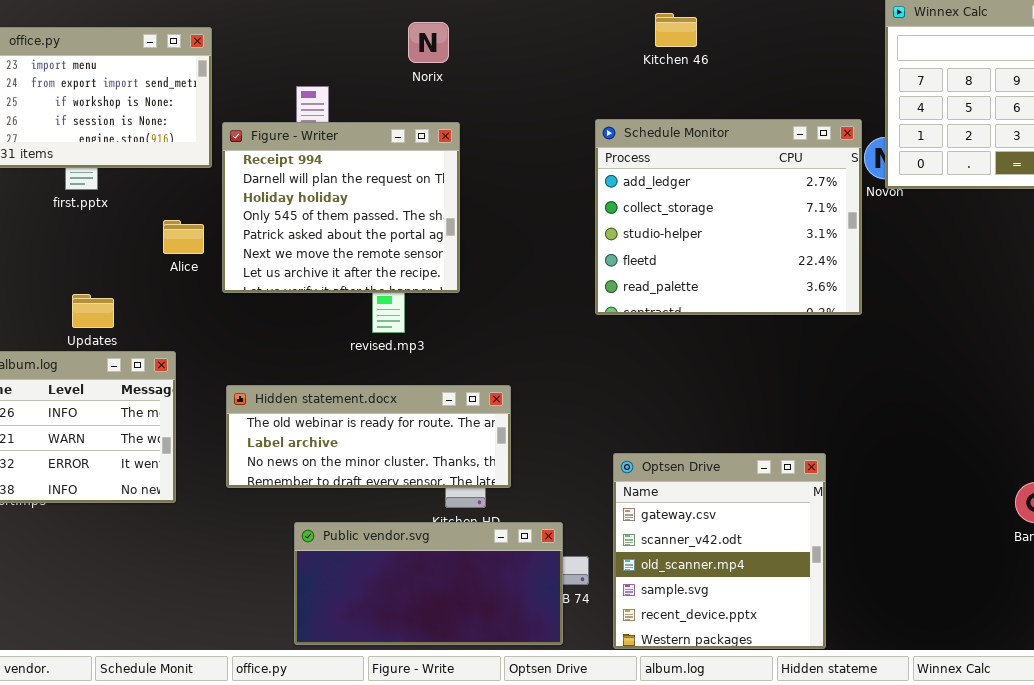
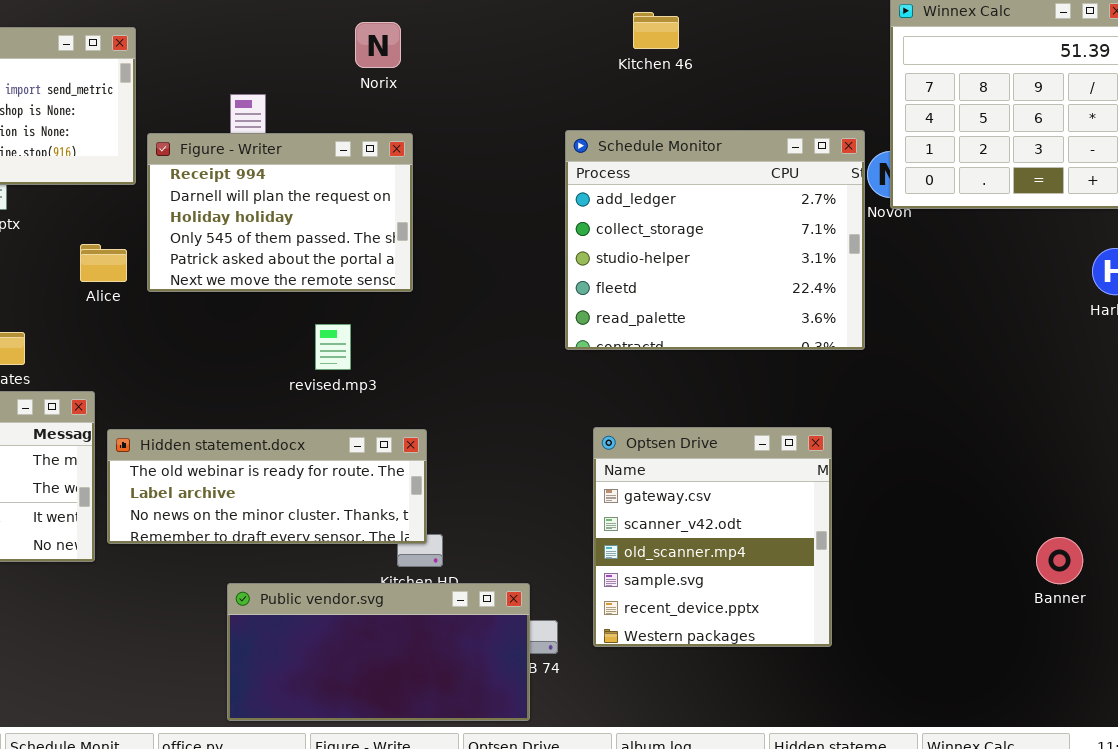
Figure - Writer: [222,122,460,293] -> [147,133,413,292], resized
Hidden statement.docx: [226,385,511,488] -> [107,429,427,544], moved
Optsen Drive: [613,453,826,649] -> [593,427,832,647], moved

